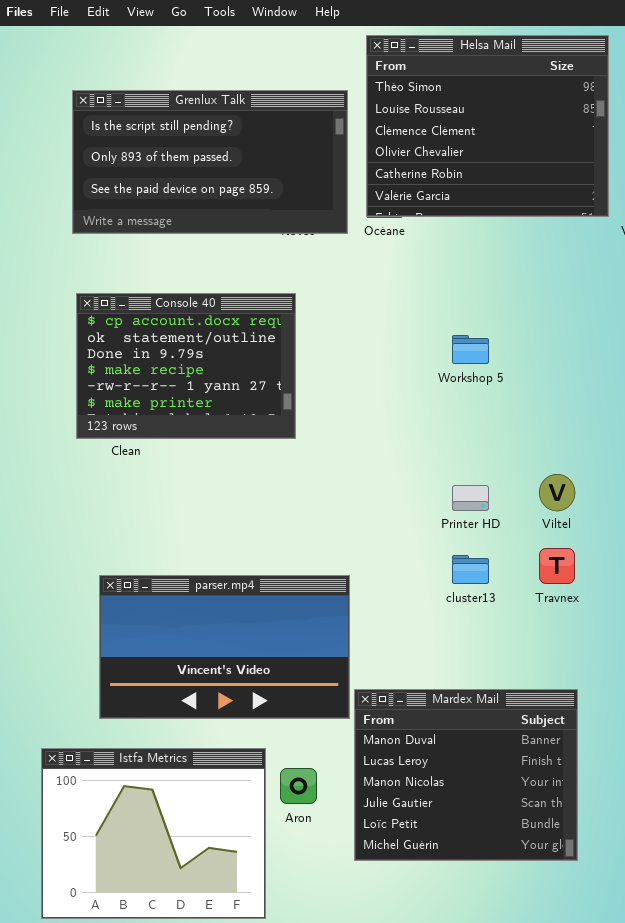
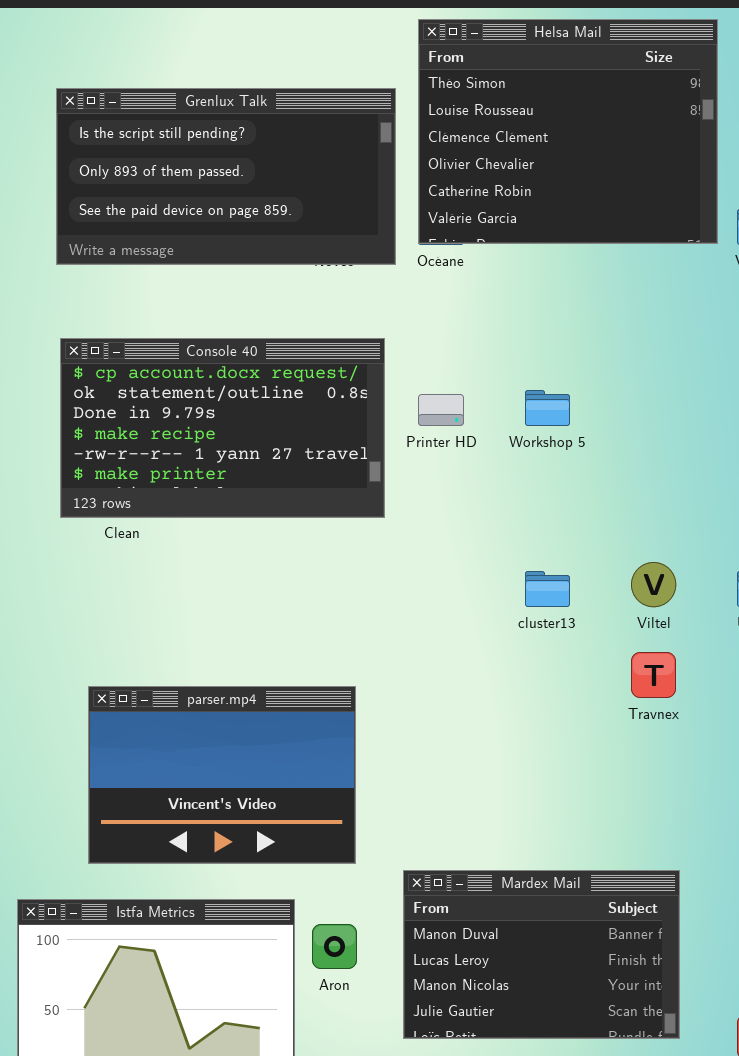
Console 40: [76,293,296,439] -> [60,338,385,518], resized
Printer HD: [452,485,489,511] -> [418,394,464,426], moved
cluster13: [452,555,489,584] -> [525,571,570,607], moved
parser.mp4: [99,575,350,719] -> [88,686,356,864], resized
Mardex Mail: [354,689,578,861] -> [403,870,680,1039], resized

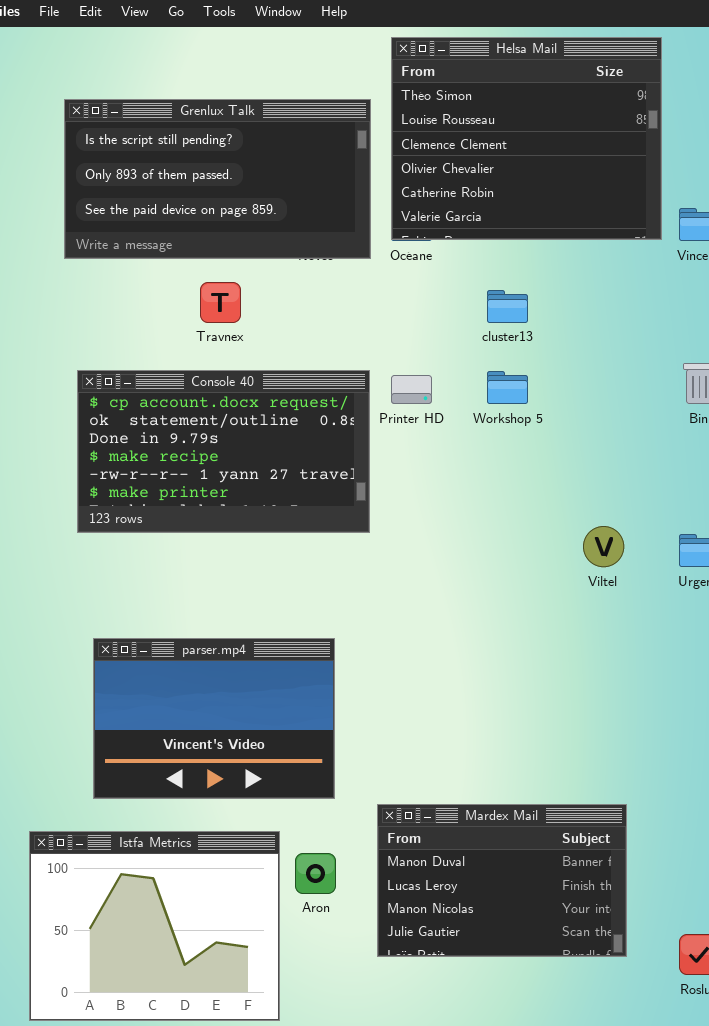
Console 40: [60,338,385,518] -> [77,370,370,533], moved
cluster13: [525,571,570,607] -> [487,290,528,323], moved
Travnex: [631,652,676,698] -> [200,282,241,323], moved

